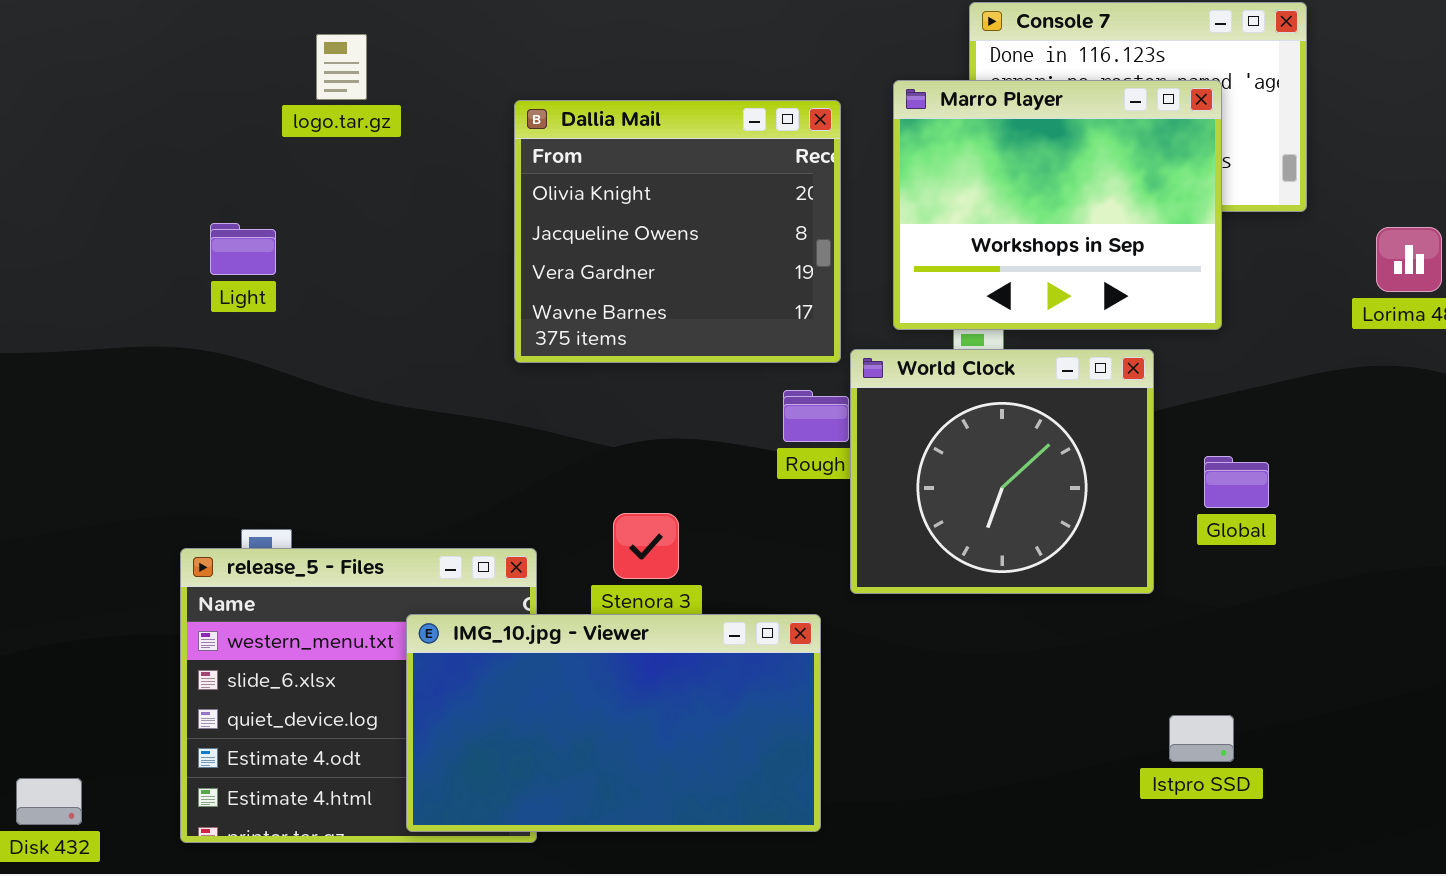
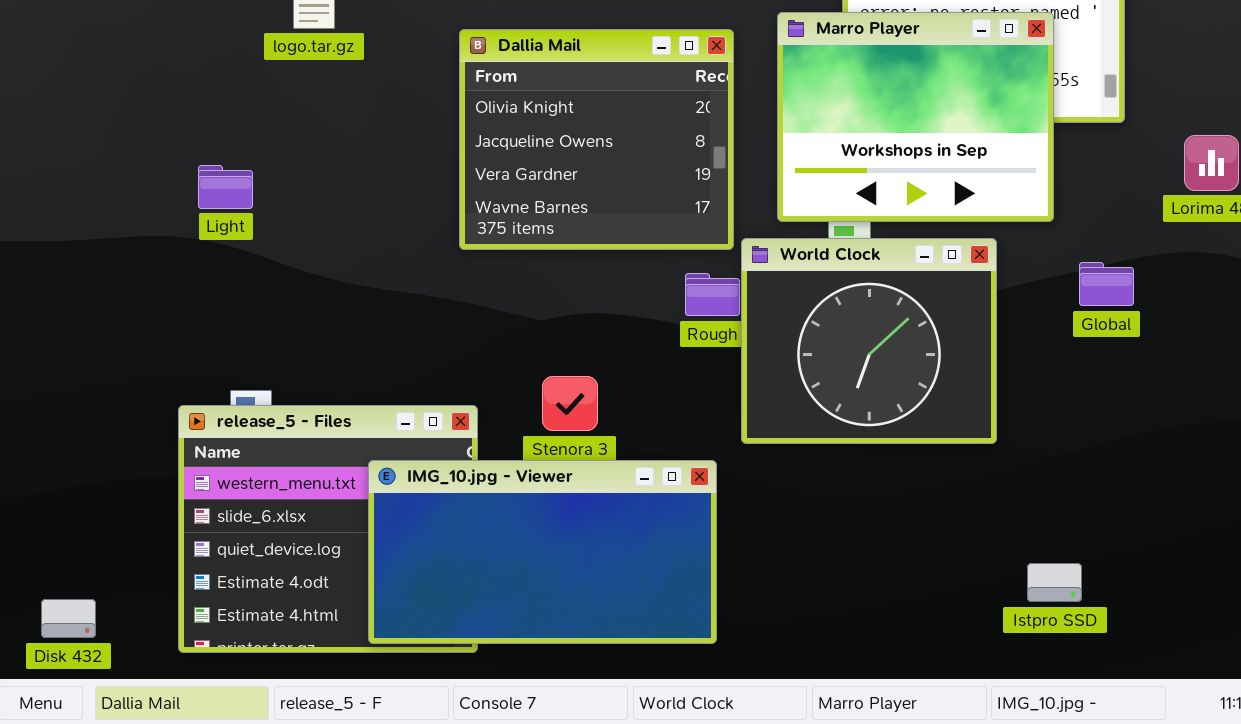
Light: [210,223,276,275] -> [198,165,253,209], moved
Global: [1204,456,1269,508] -> [1079,262,1134,306], moved
Istpro SSD: [1169,715,1234,762] -> [1027,563,1082,602], moved

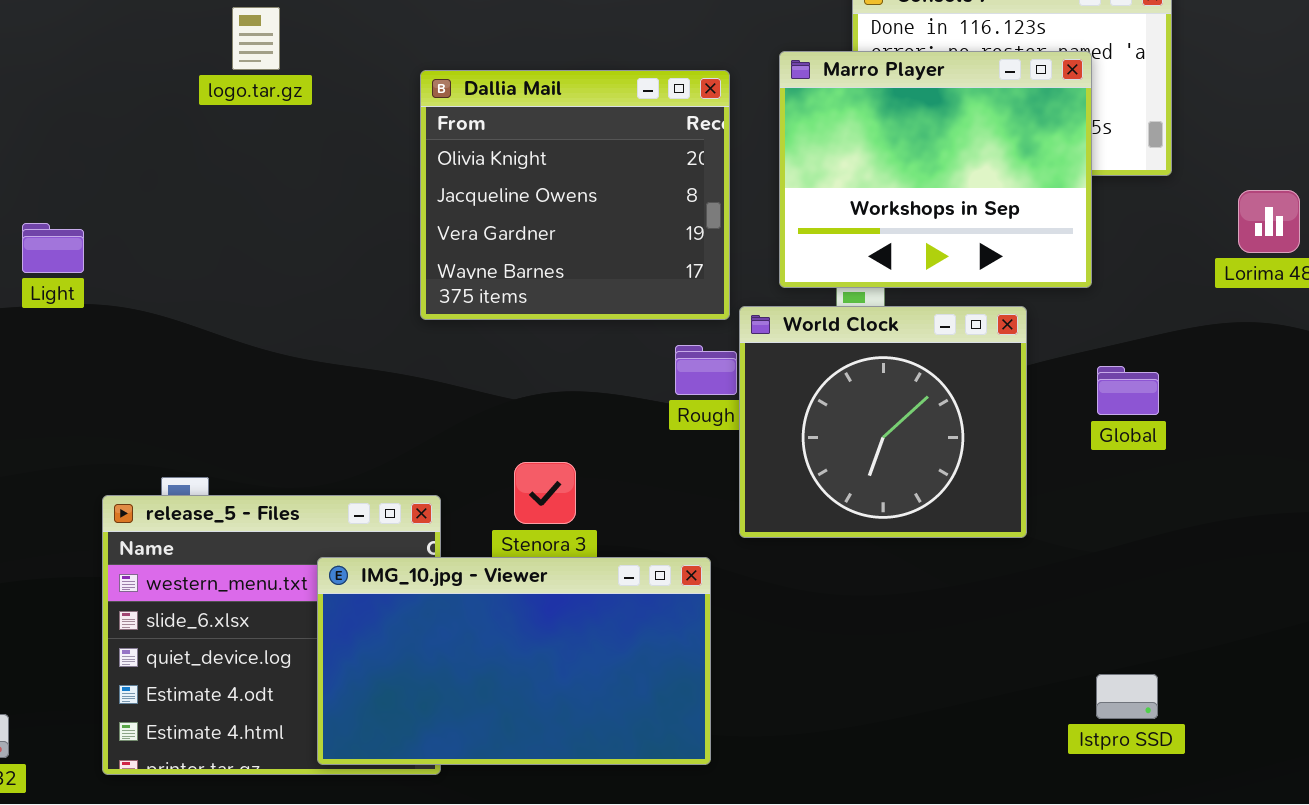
Light: [198,165,253,209] -> [22,223,84,273], moved
Global: [1079,262,1134,306] -> [1097,366,1159,415], moved
Istpro SSD: [1027,563,1082,602] -> [1096,674,1158,719], moved

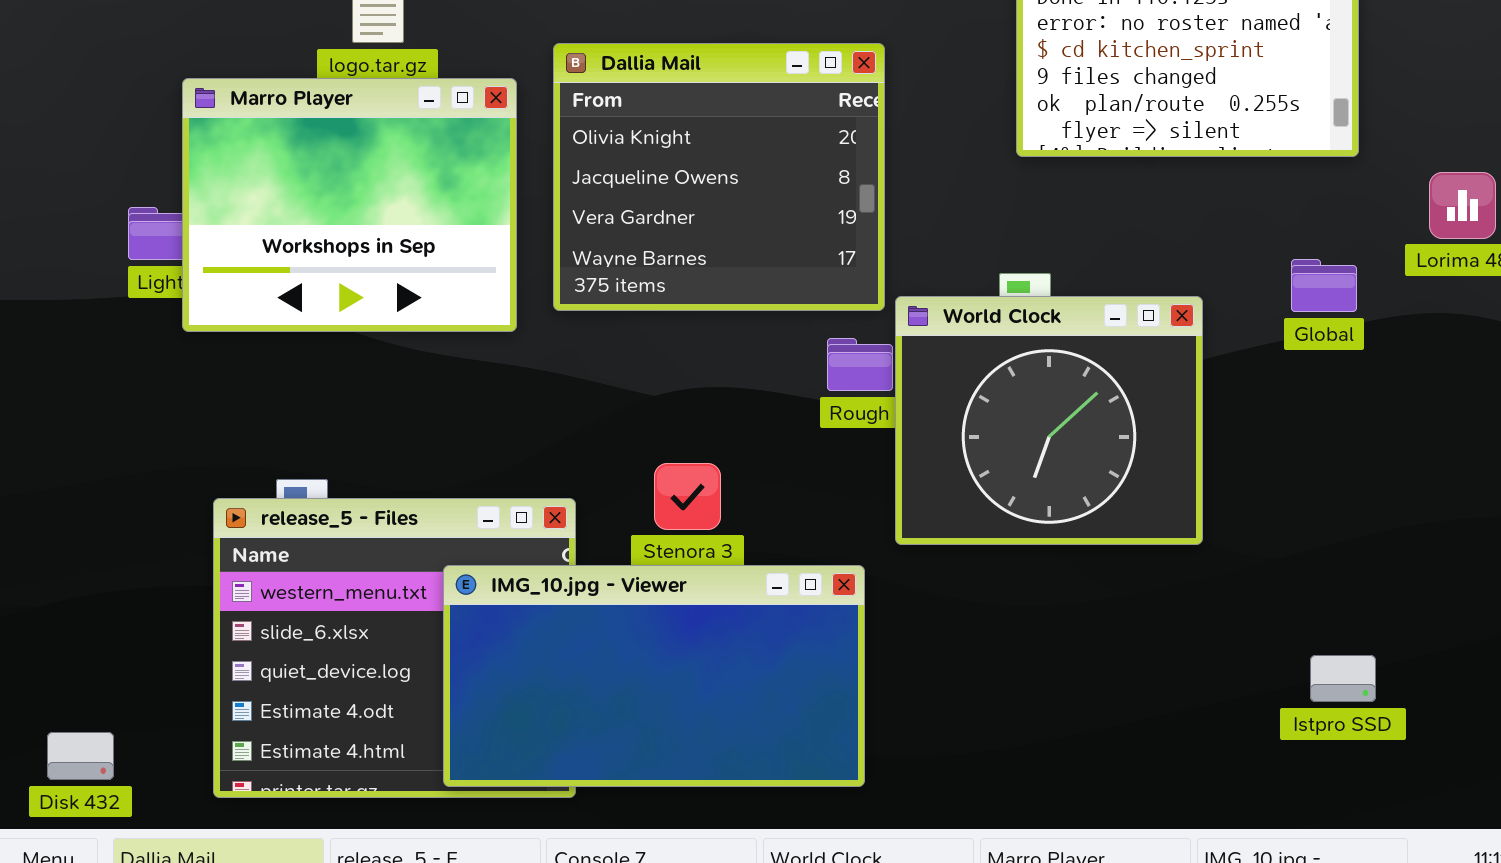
Marro Player: [779,51,1092,288] -> [182,78,517,332], moved
Global: [1097,366,1159,415] -> [1291,259,1357,312], moved
Istpro SSD: [1096,674,1158,719] -> [1310,655,1376,702], moved

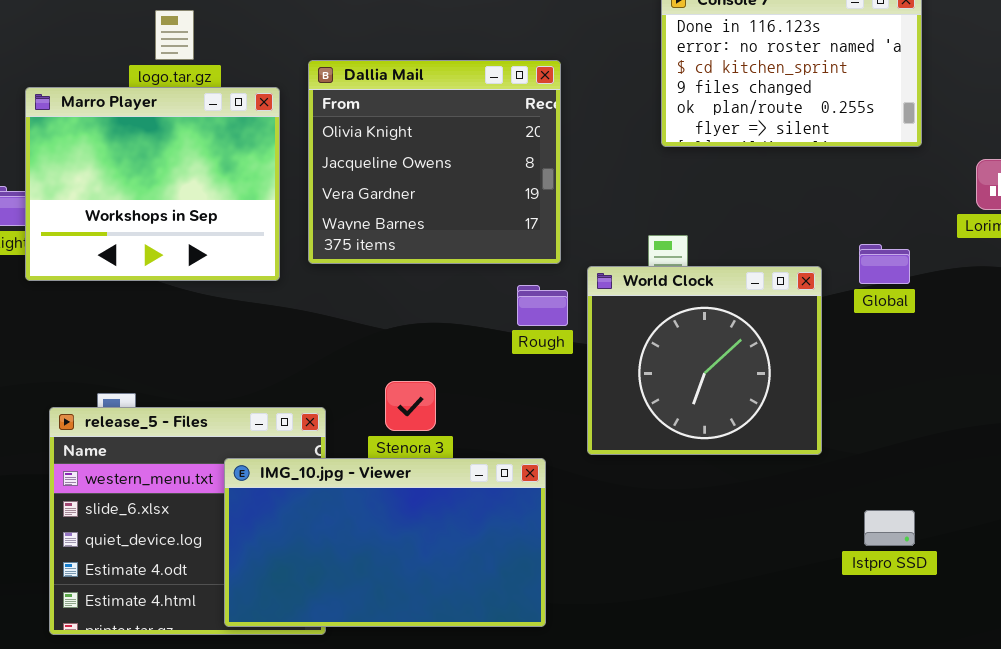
Global: [1291,259,1357,312] -> [859,244,910,284], moved
World Clock: [895,296,1203,545] -> [587,266,822,455], moved
Istpro SSD: [1310,655,1376,702] -> [864,510,915,546], moved

